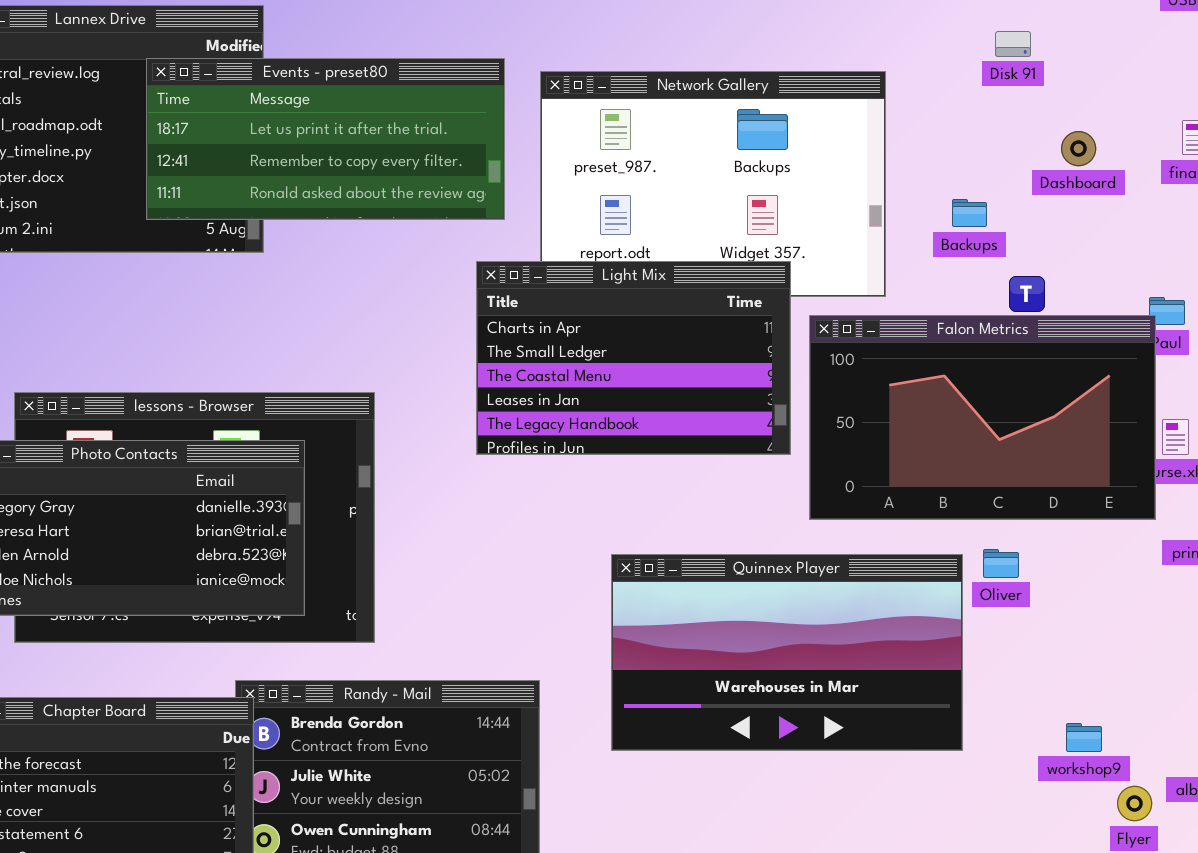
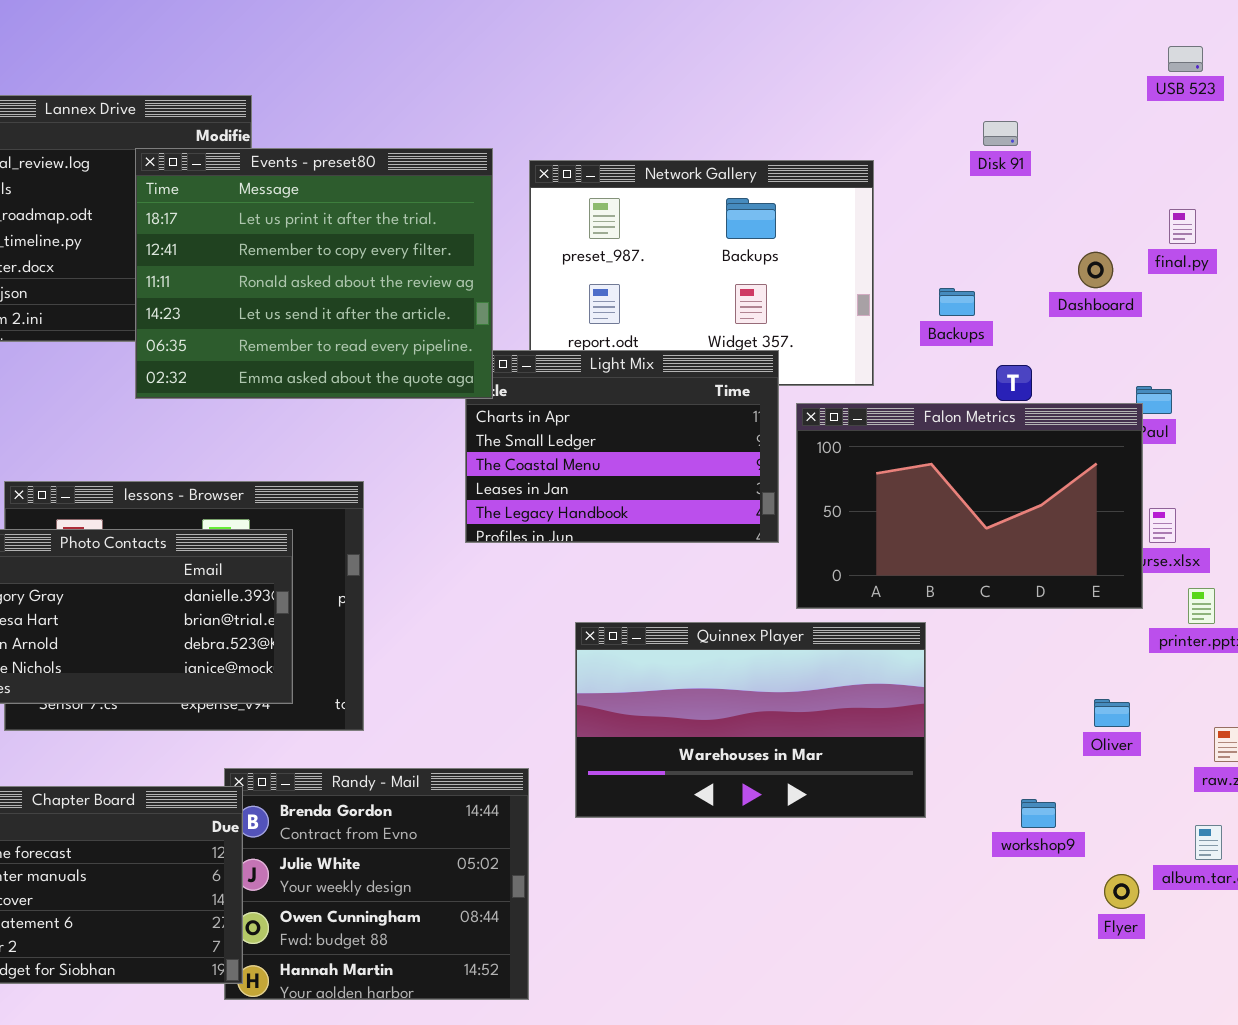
Events - preset80: [146,58,505,220] -> [135,148,493,399], resized
Dashboard: [1061,131,1096,166] -> [1078,252,1113,288], moved
Oliver: [983,549,1019,578] -> [1094,699,1130,727], moved
Quinnex Player: [611,554,963,751] -> [575,622,926,818], moved
workshop9: [1066,723,1102,752] -> [1021,799,1056,828], moved

